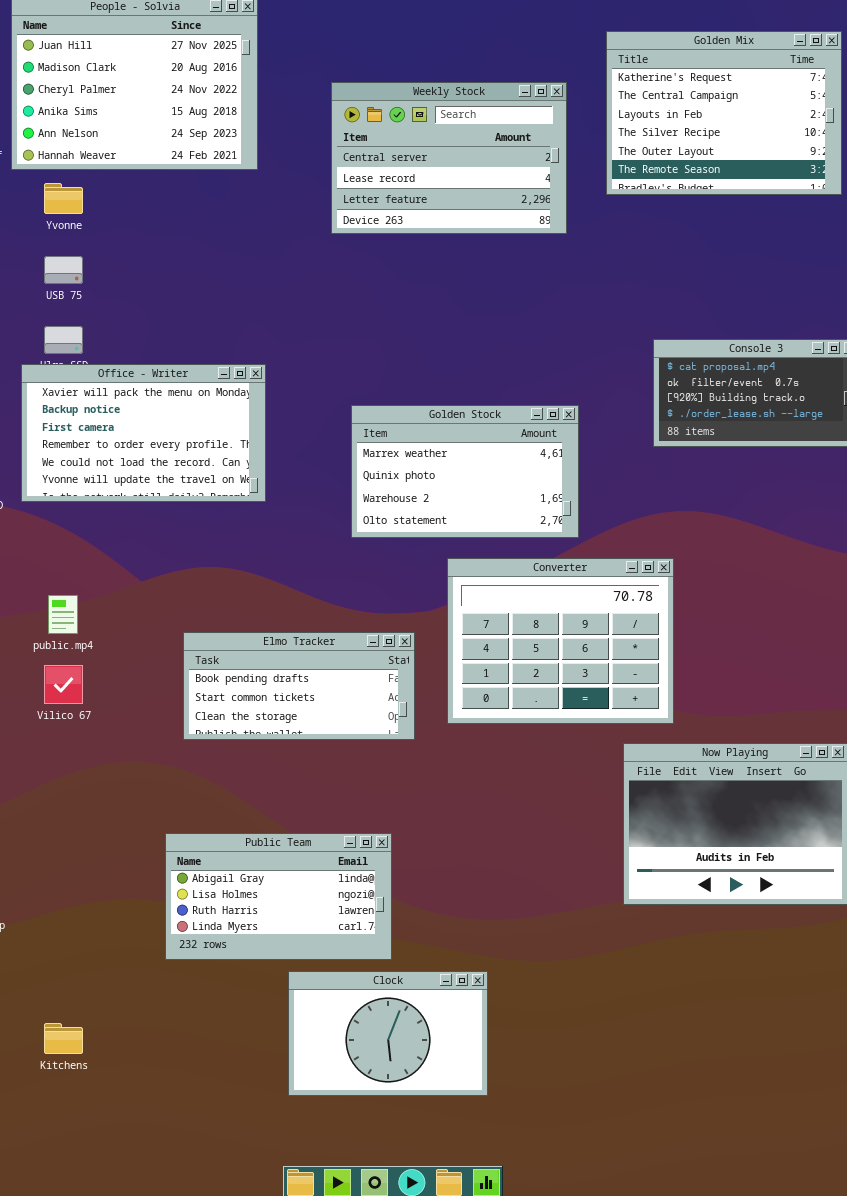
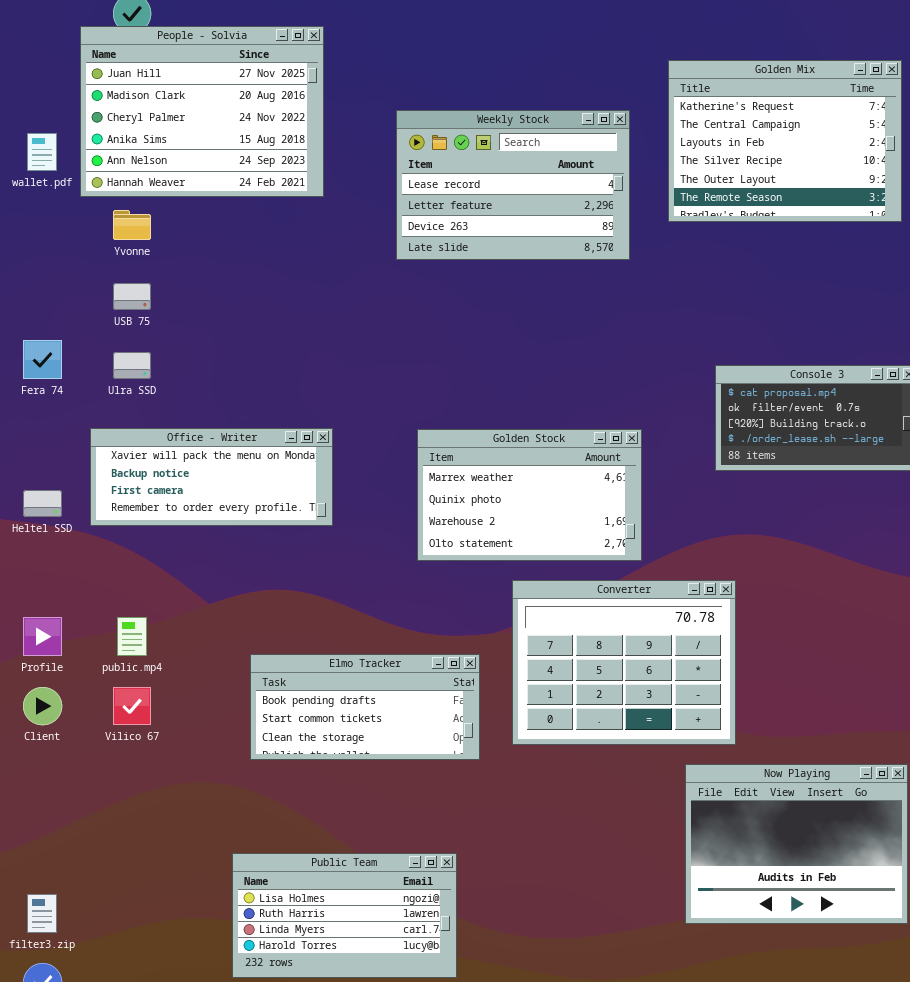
Weekly Stock: [331,82,567,234] -> [396,110,630,260], scrolled down 1 row
Office - Writer: [21,364,266,502] -> [90,428,333,526], resized
Public Team: [165,833,392,960] -> [232,853,457,978], scrolled down 1 row

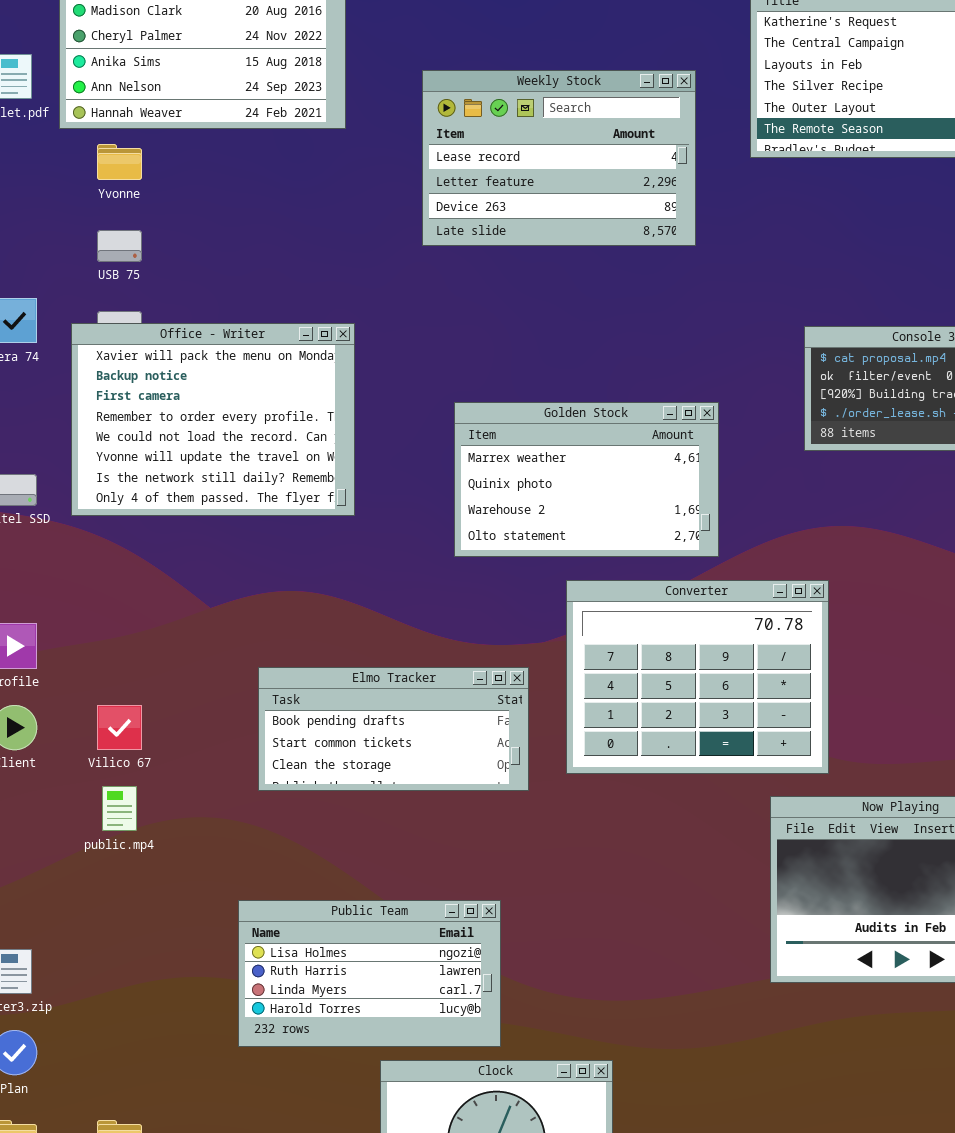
Weekly Stock: [396,110,630,260] -> [422,70,696,246], moved
Office - Writer: [90,428,333,526] -> [71,323,355,516], resized
public.mp4: [117,617,147,656] -> [102,786,137,831], moved

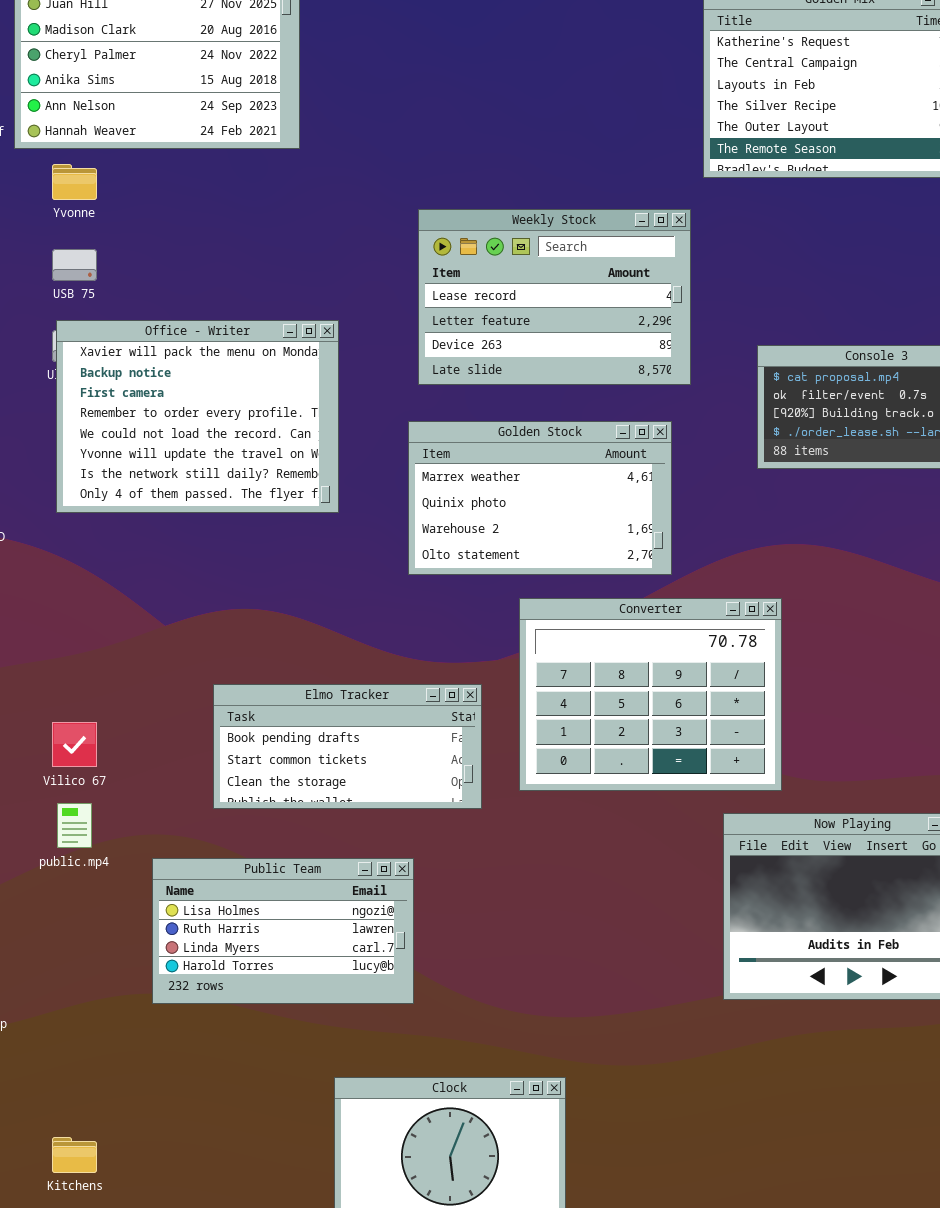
Weekly Stock: [422,70,696,246] -> [418,209,691,385], moved
Office - Writer: [71,323,355,516] -> [56,320,339,513], moved
Public Team: [238,900,501,1047] -> [152,858,414,1004], moved

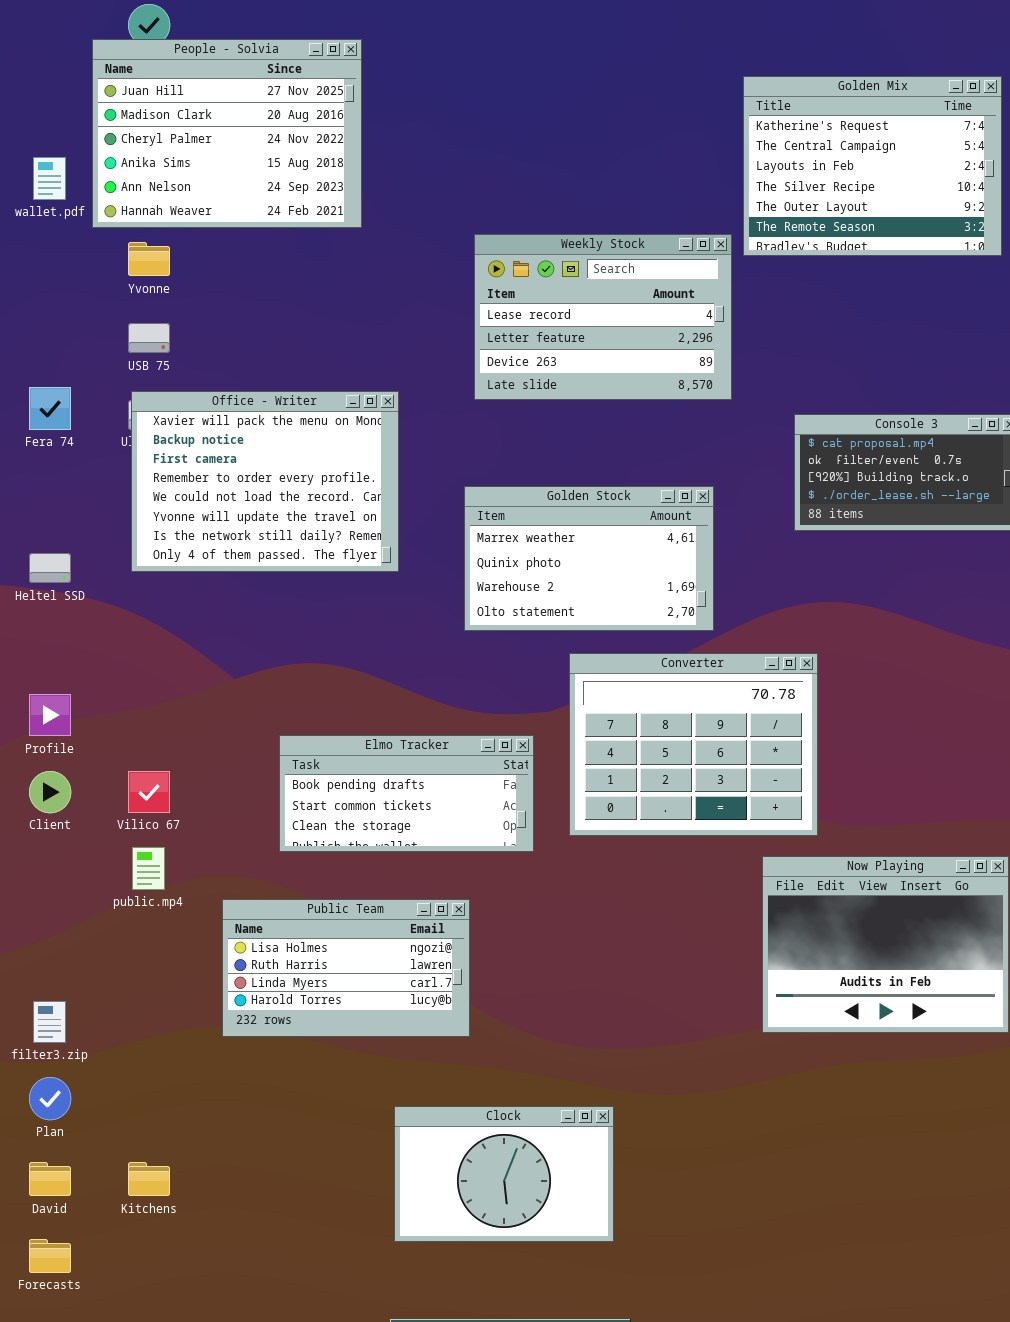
Weekly Stock: [418,209,691,385] -> [474,234,732,400], moved

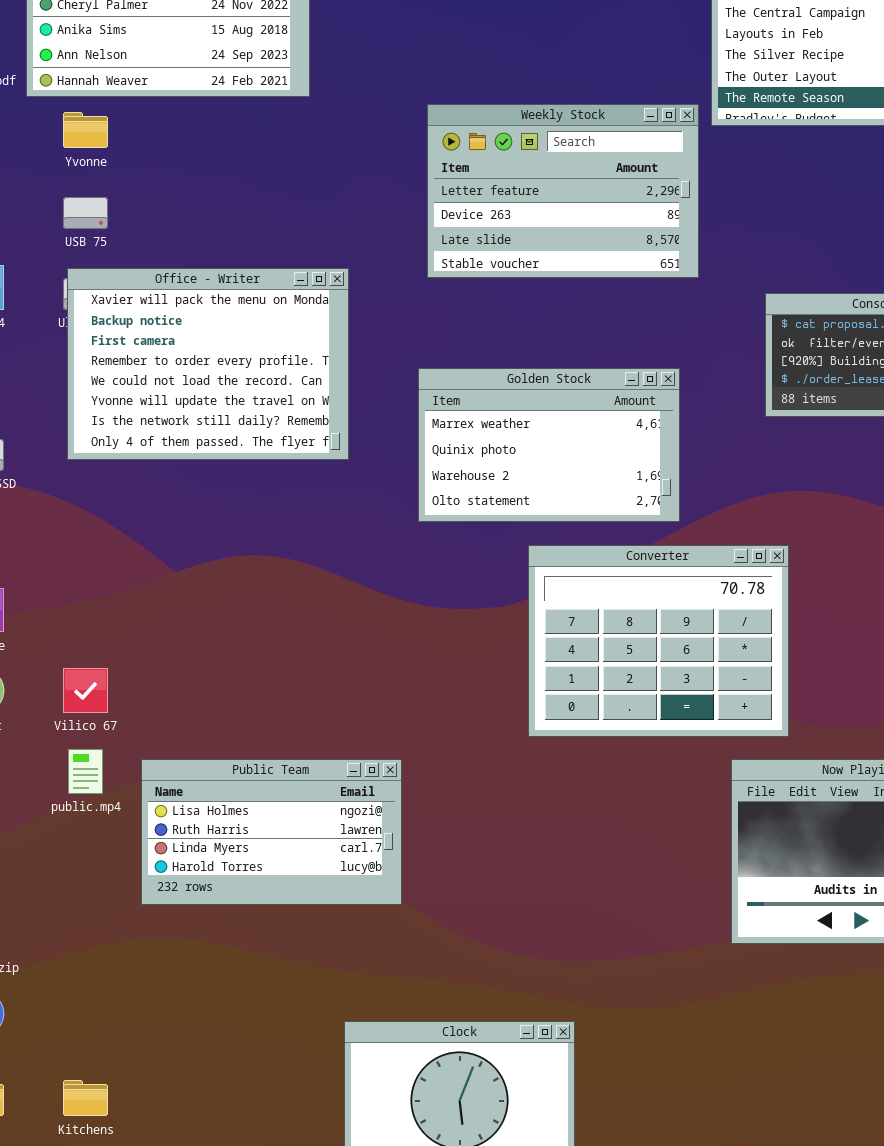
Weekly Stock: [474,234,732,400] -> [427,104,699,278], scrolled down 1 row
Elmo Tracker: [279,735,534,852] -> none, closed
Public Team: [222,899,470,1037] -> [141,759,402,905], moved

